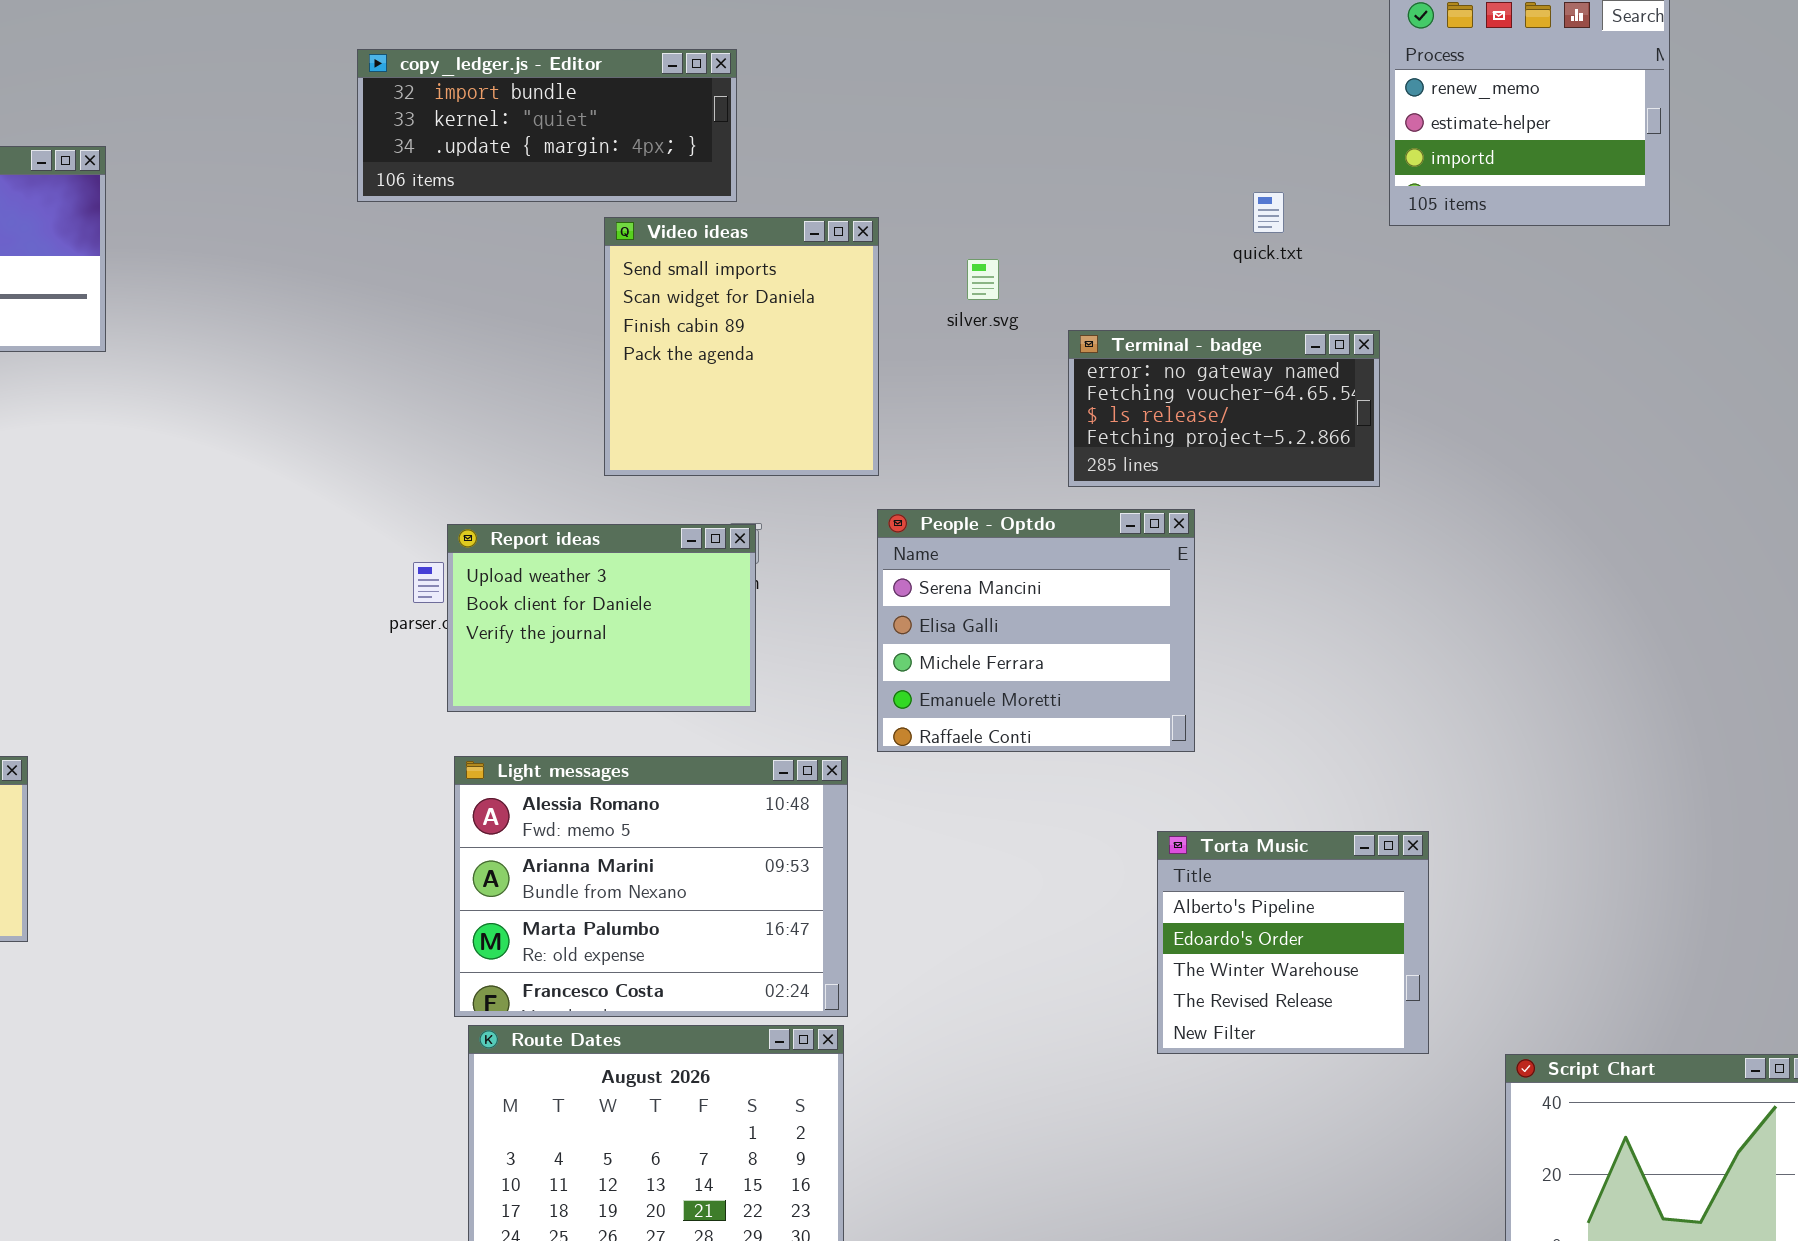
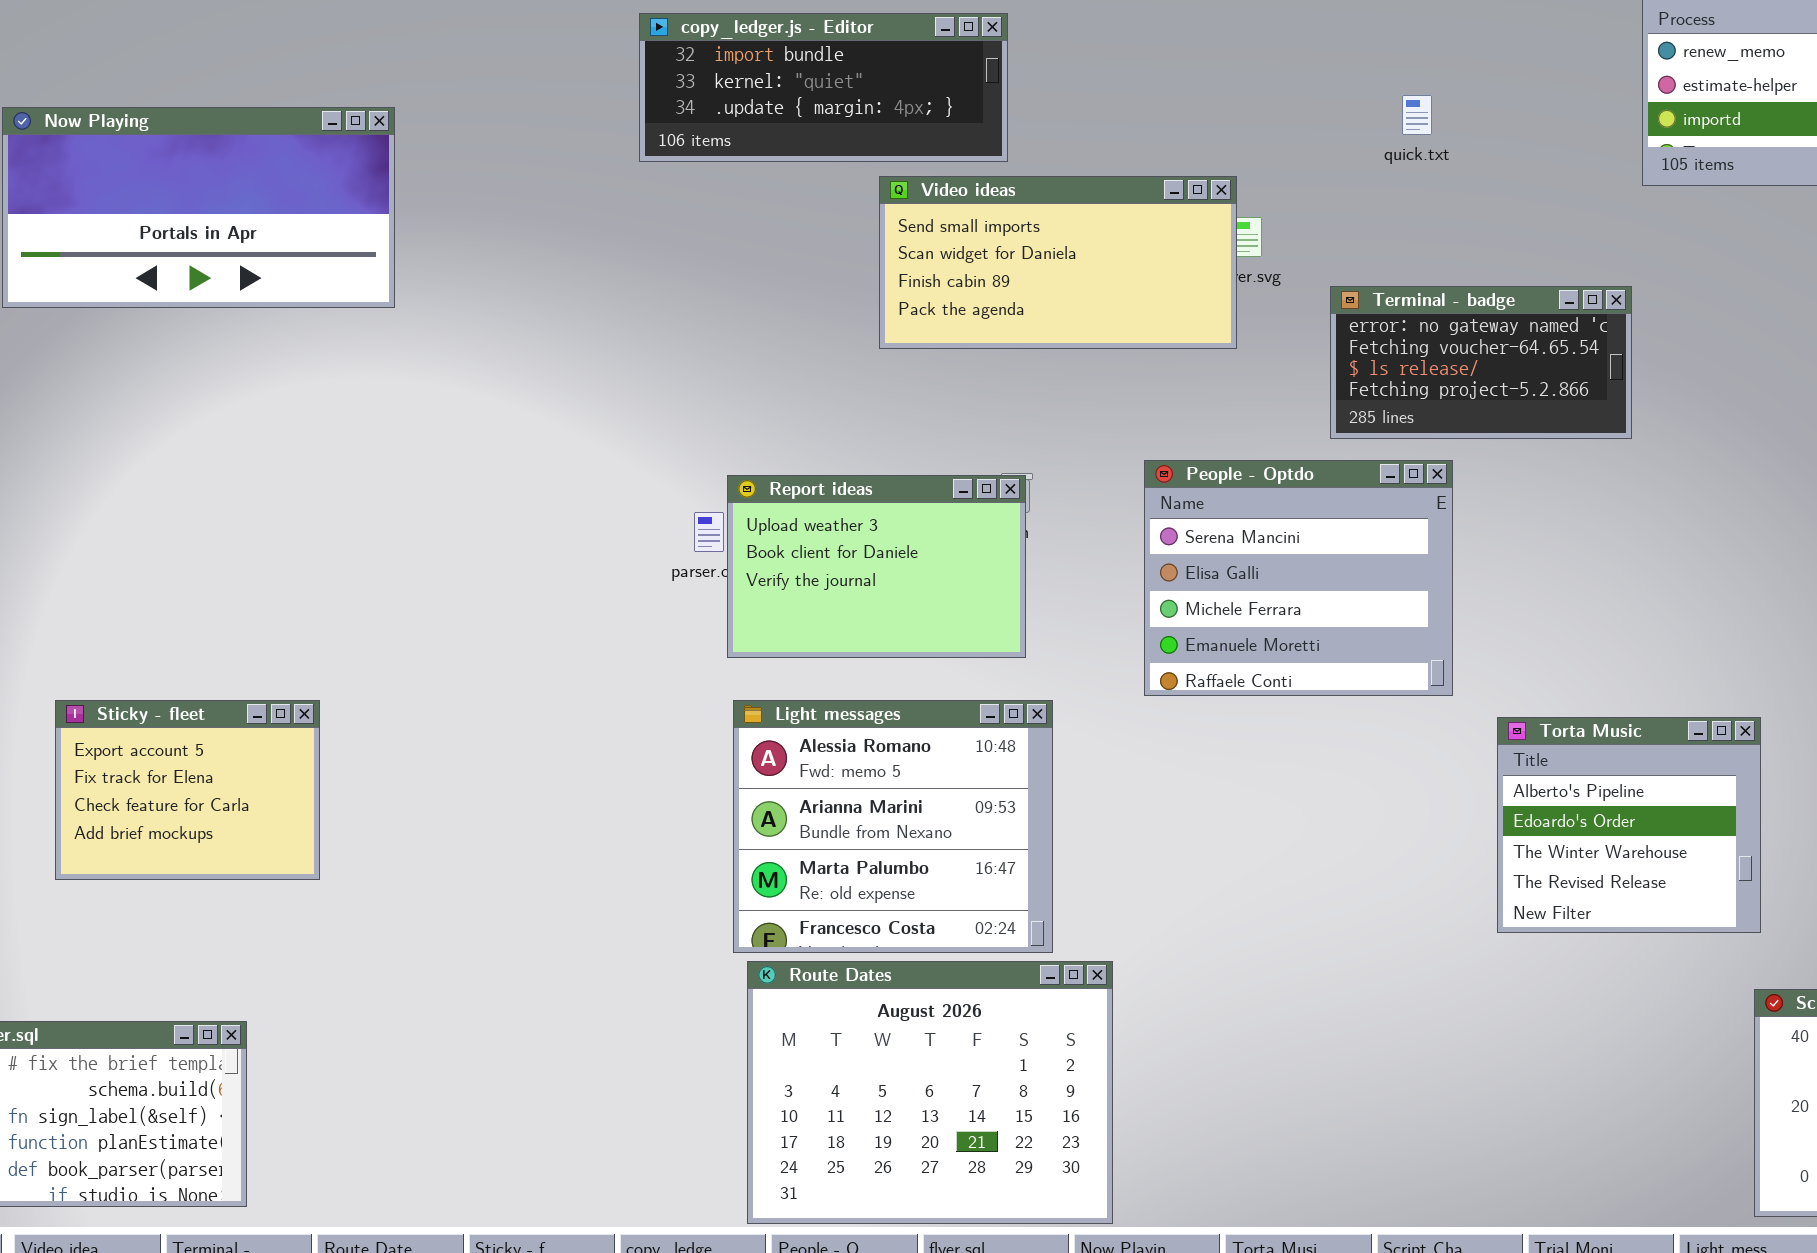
quick.txt: [1253,192,1284,233] -> [1402,95,1432,135], moved
Video ideas: [604,217,879,476] -> [879,176,1237,349], resized
Light messages: [454,756,848,1017] -> [733,700,1053,953], resized
Torta Music: [1157,831,1429,1054] -> [1497,717,1761,933], moved

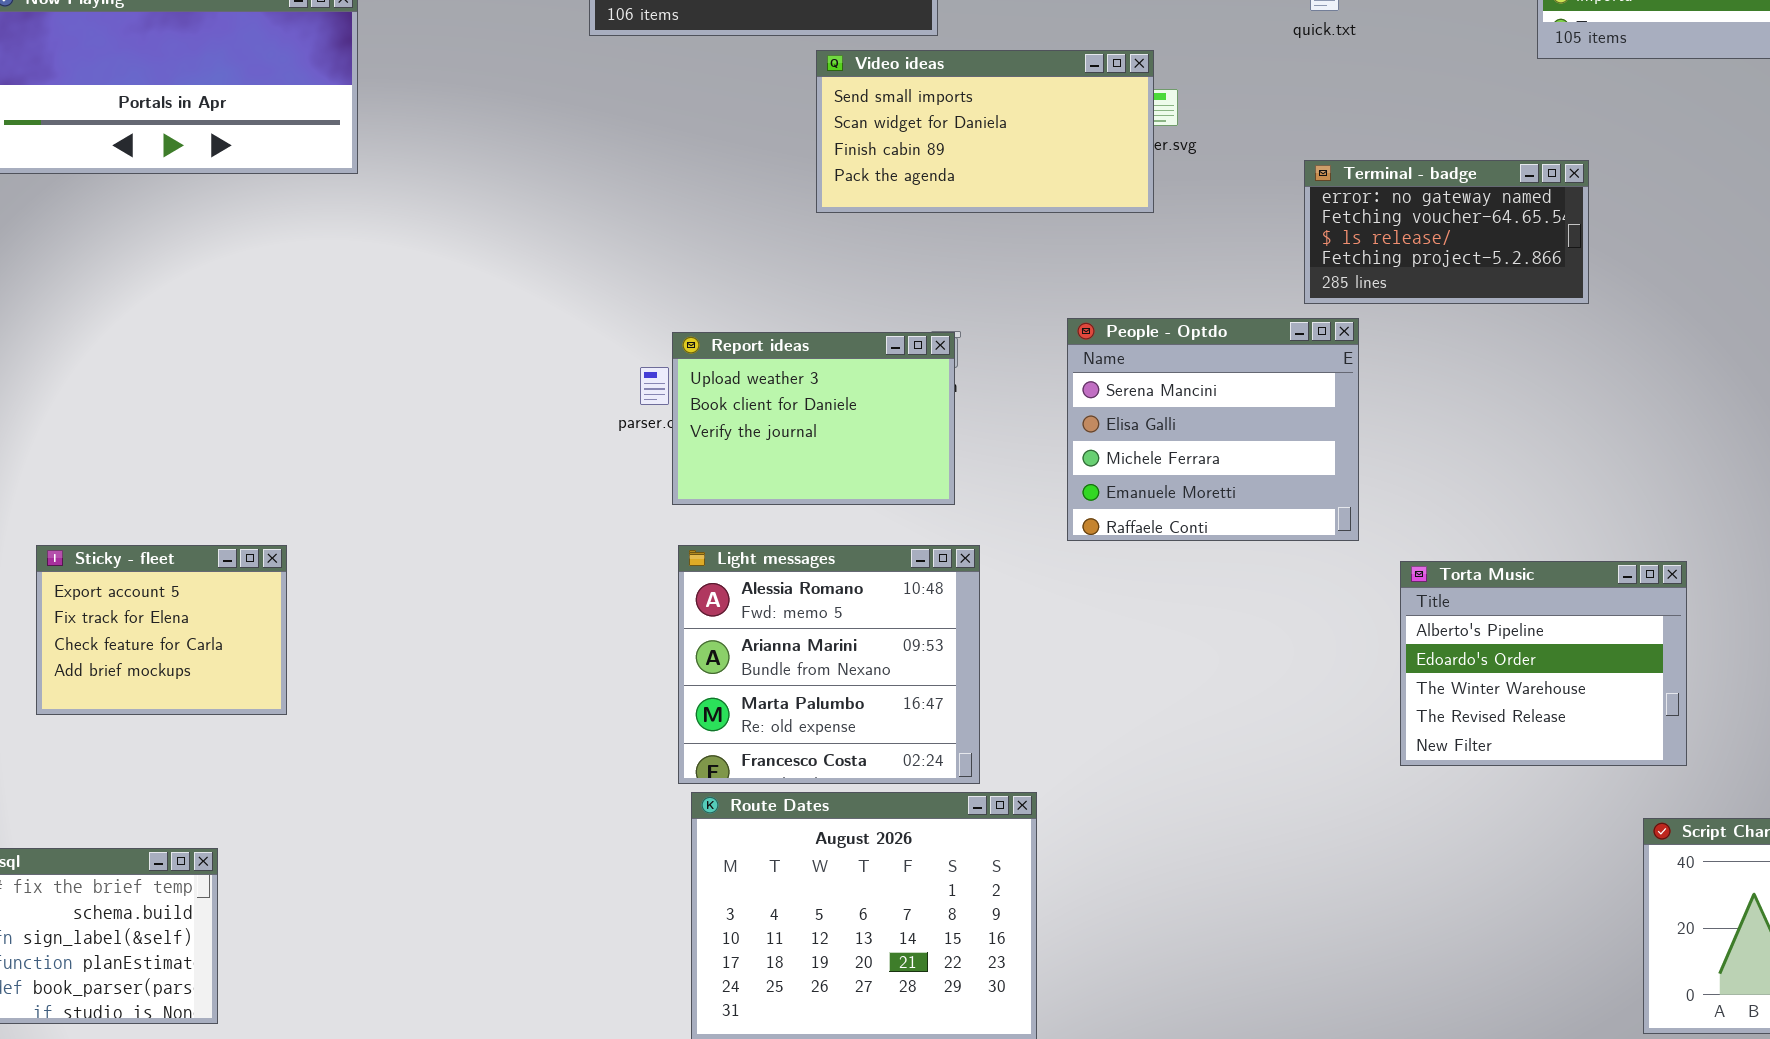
Terminal - badge: [1330,286,1632,439] -> [1304,160,1589,304], moved
Torta Music: [1497,717,1761,933] -> [1400,561,1687,766], resized

